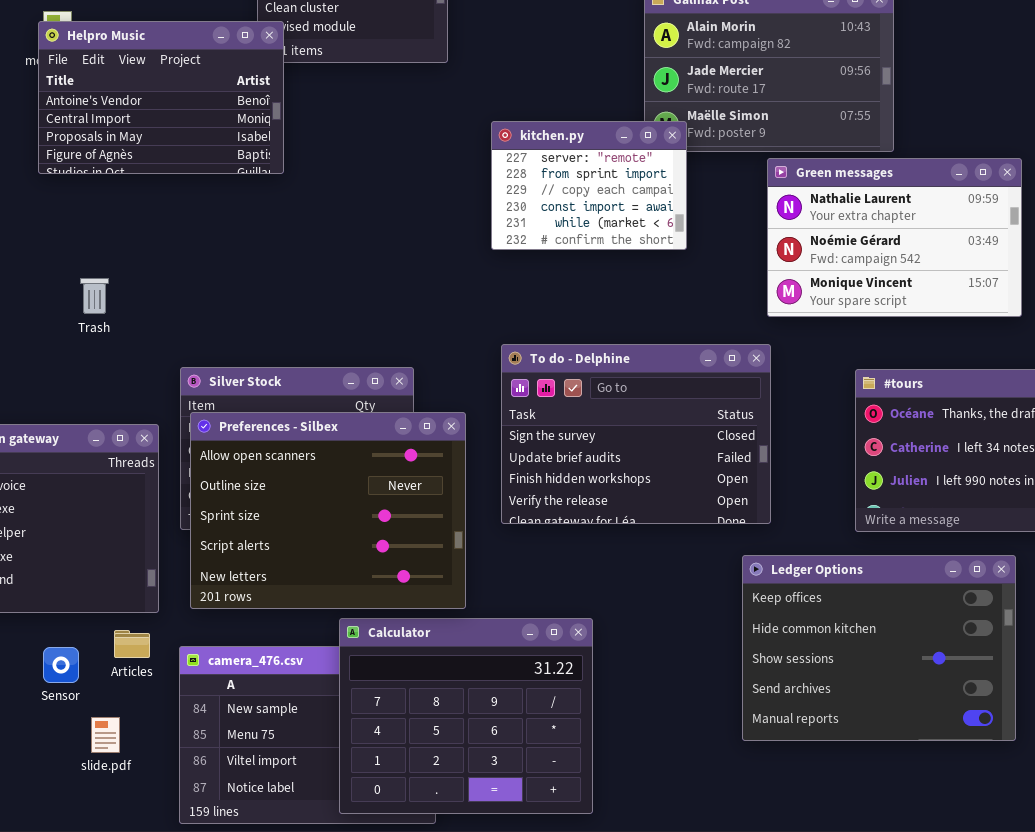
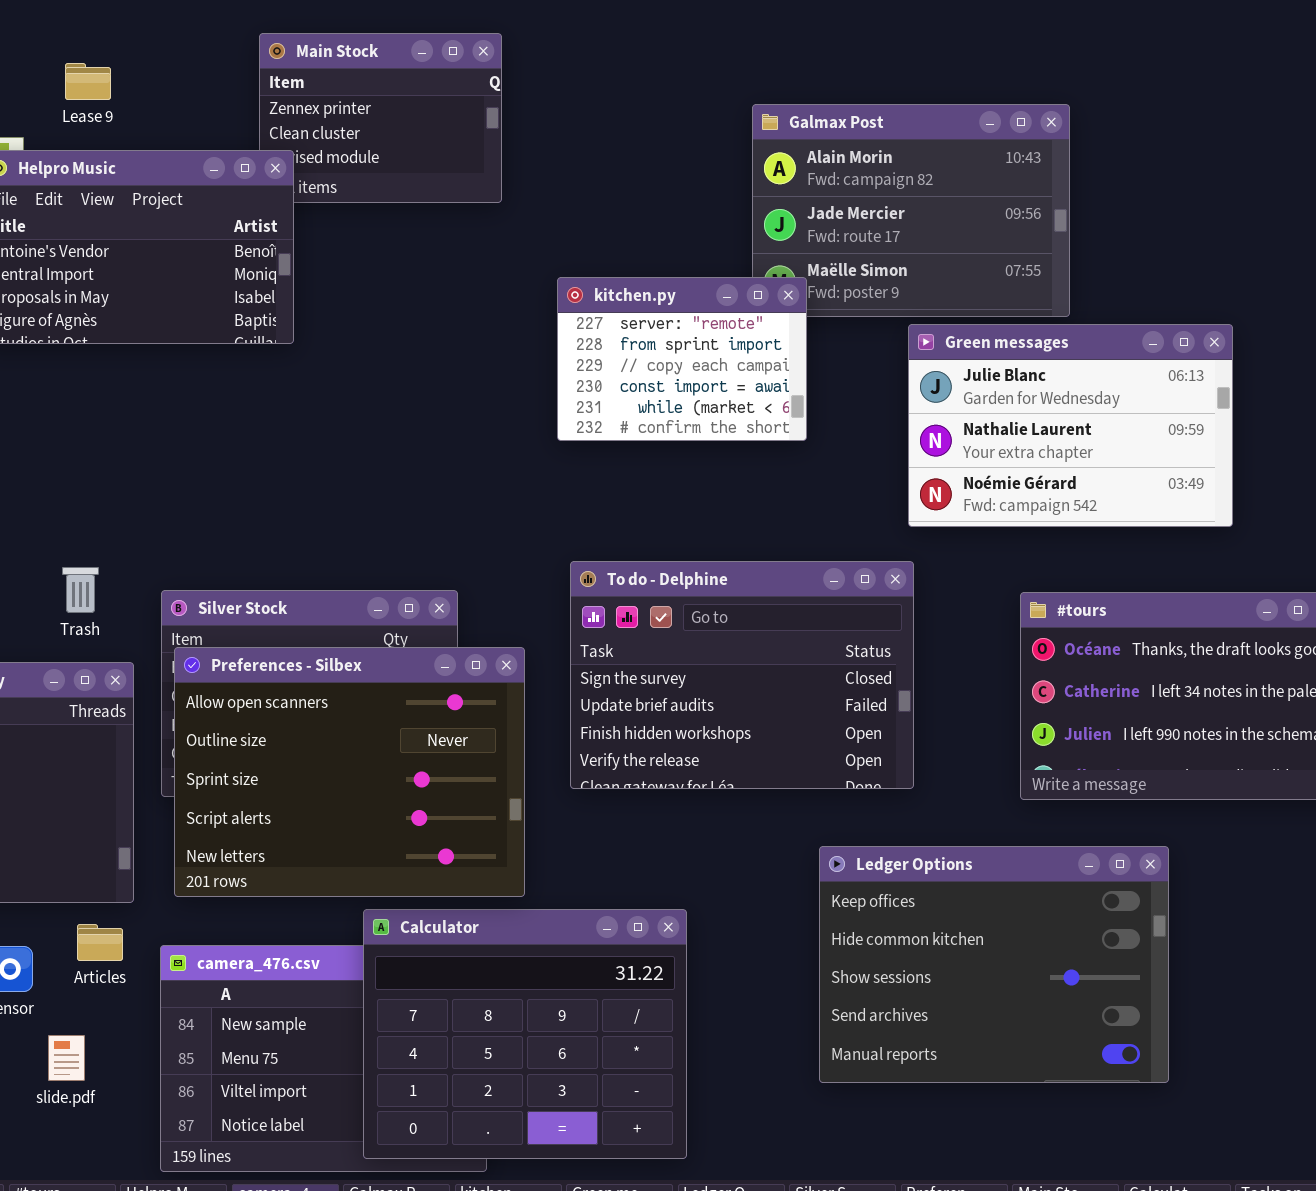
Green messages: [767,158,1022,317] -> [908,324,1233,527], scrolled up 1 row
Trash: [80,278,109,314] -> [62,567,99,613], moved
Ledger Options: [742,555,1016,741] -> [819,846,1169,1083], moved

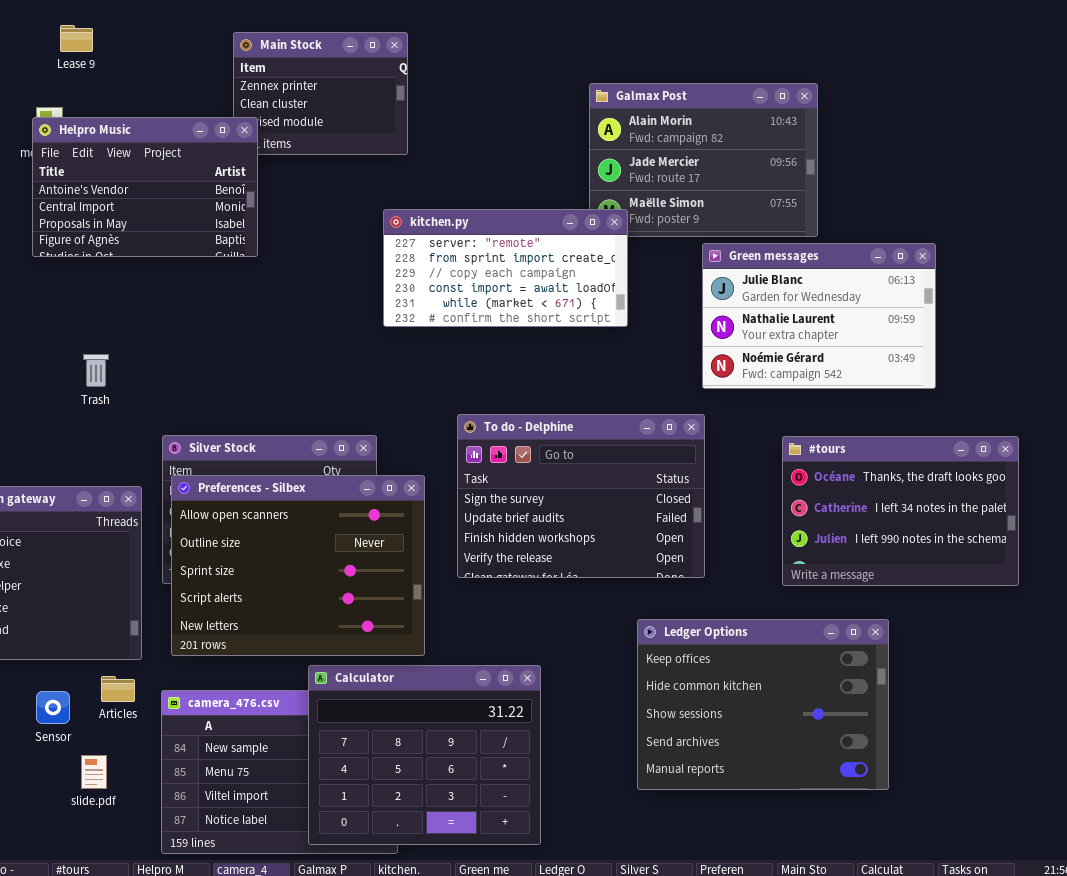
Lease 9: [65,63,111,100] -> [60,25,93,52], moved
kitchen.py: [557,277,807,441] -> [383,209,628,327], resized
Trash: [62,567,99,613] -> [83,354,109,387], moved

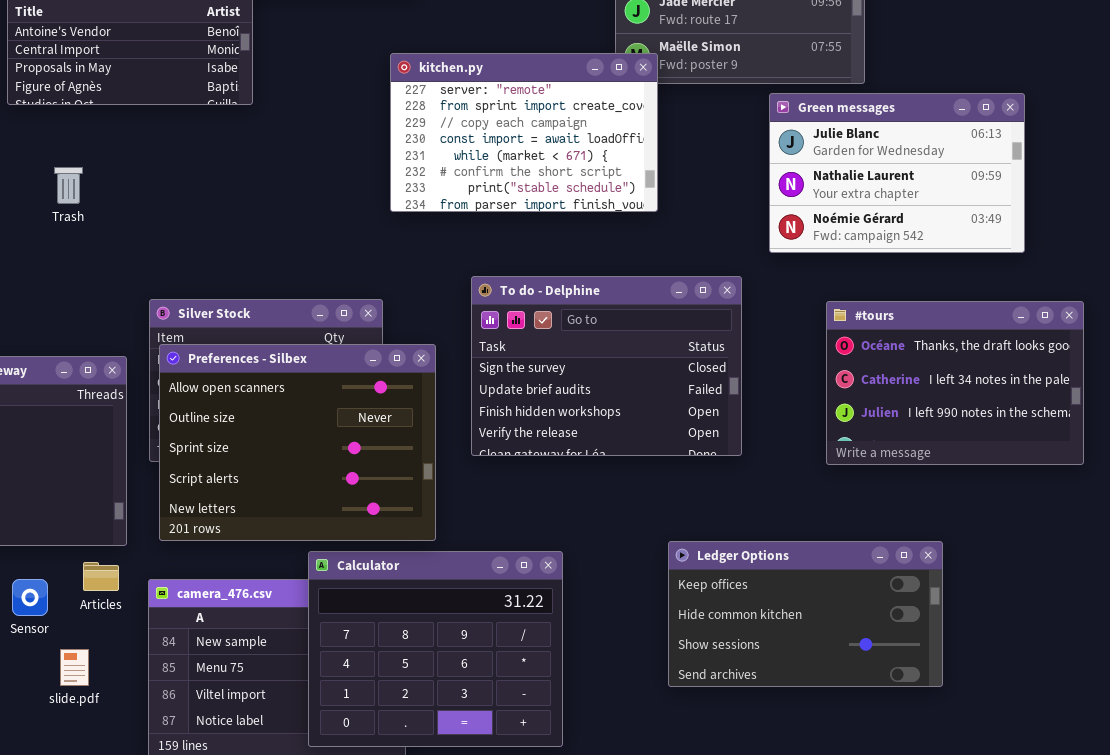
kitchen.py: [383,209,628,327] -> [390,53,658,212], resized
Green messages: [702,243,936,389] -> [769,93,1025,253], moved
Trash: [83,354,109,387] -> [54,167,83,204], moved
Ledger Options: [637,619,889,790] -> [668,541,943,687], resized

